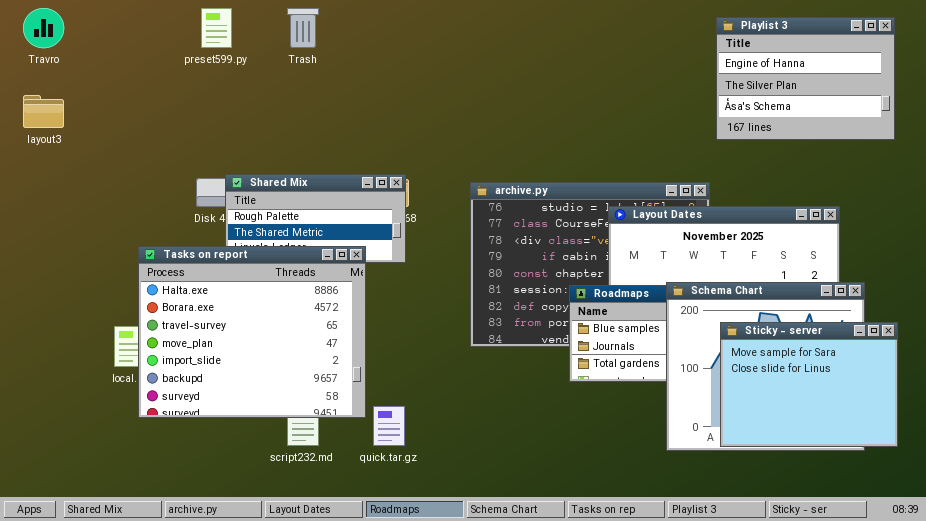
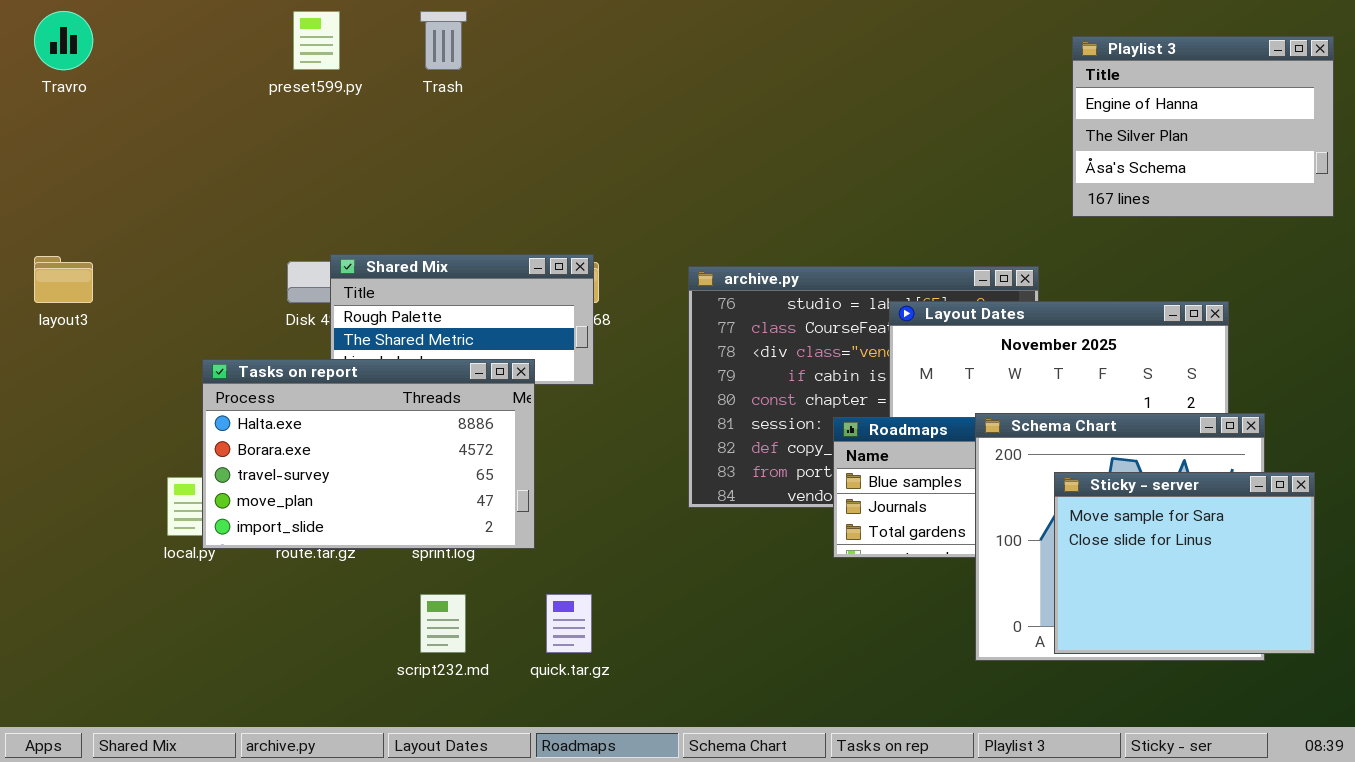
Playlist 3: [716,17,895,140] -> [1072,36,1334,217], moved
layout3: [23,95,64,128] -> [34,256,93,303], moved
Tasks on report: [138,246,366,418] -> [202,359,535,549], resized

